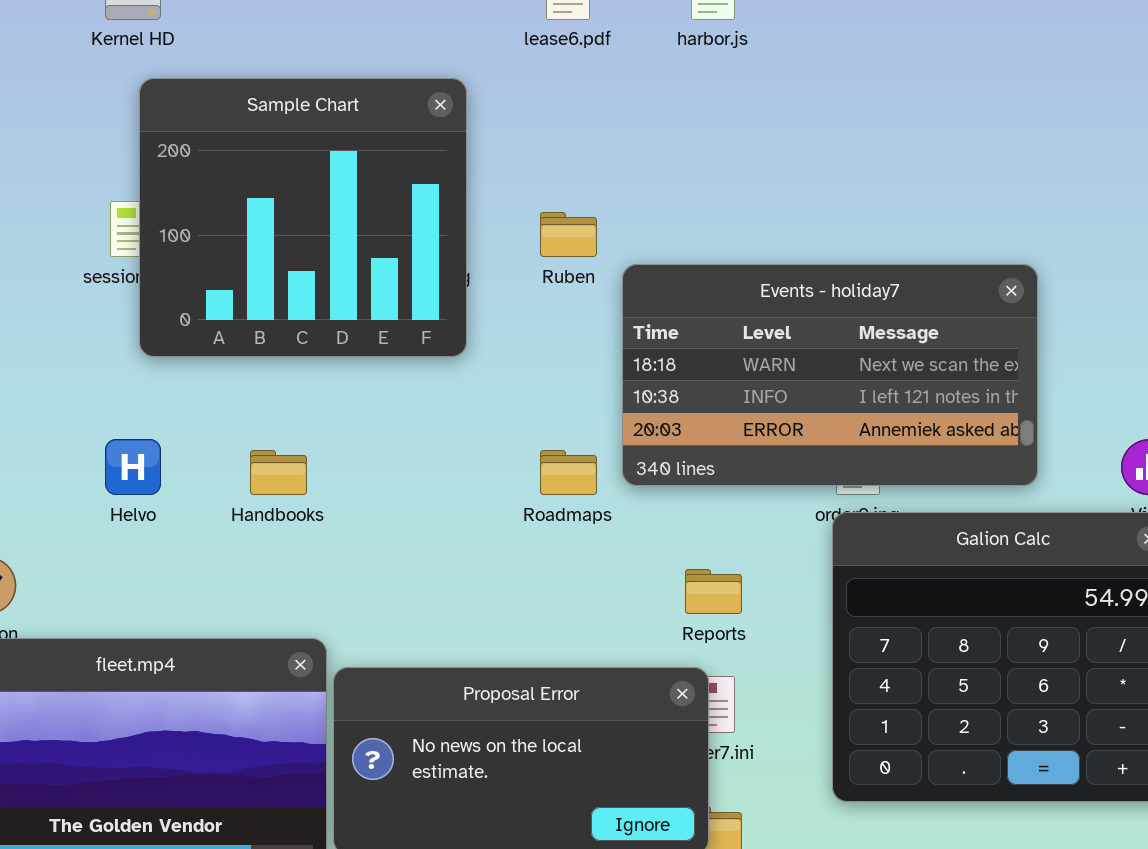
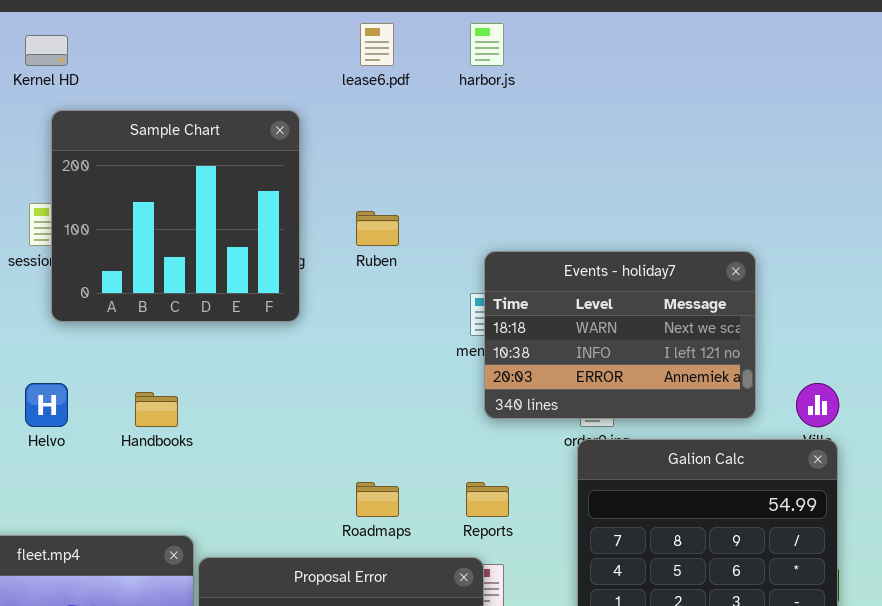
Events - holiday7: [622,264,1038,486] -> [484,251,756,419], moved, resized
Roadmaps: [540,450,597,495] -> [356,482,399,517], moved

